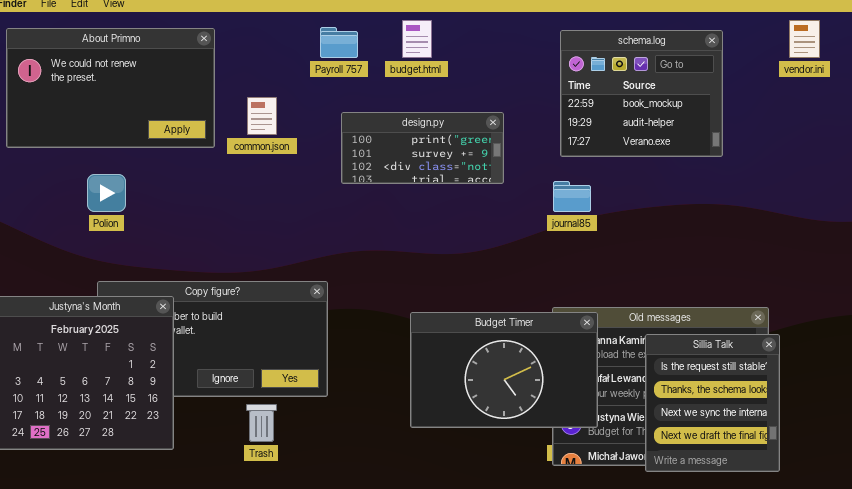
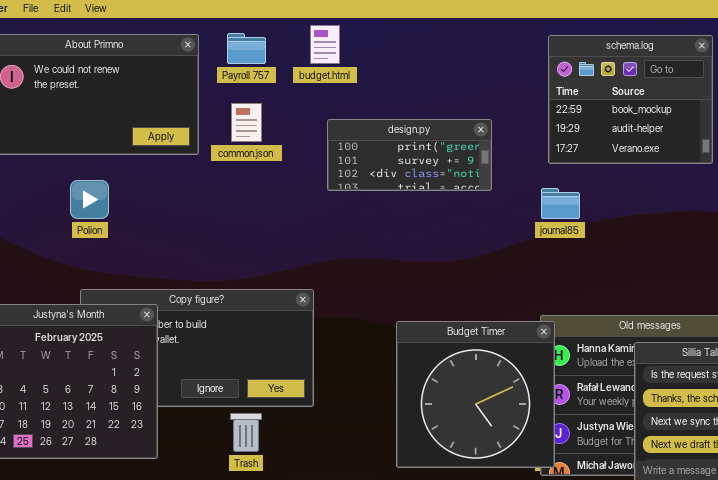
budget.html: [402,20,432,58] -> [310,25,340,64], moved
Payroll 757: [320,27,358,58] -> [227,33,266,64], moved
Budget Timer: [410,312,598,428] -> [396,321,555,468], resized

